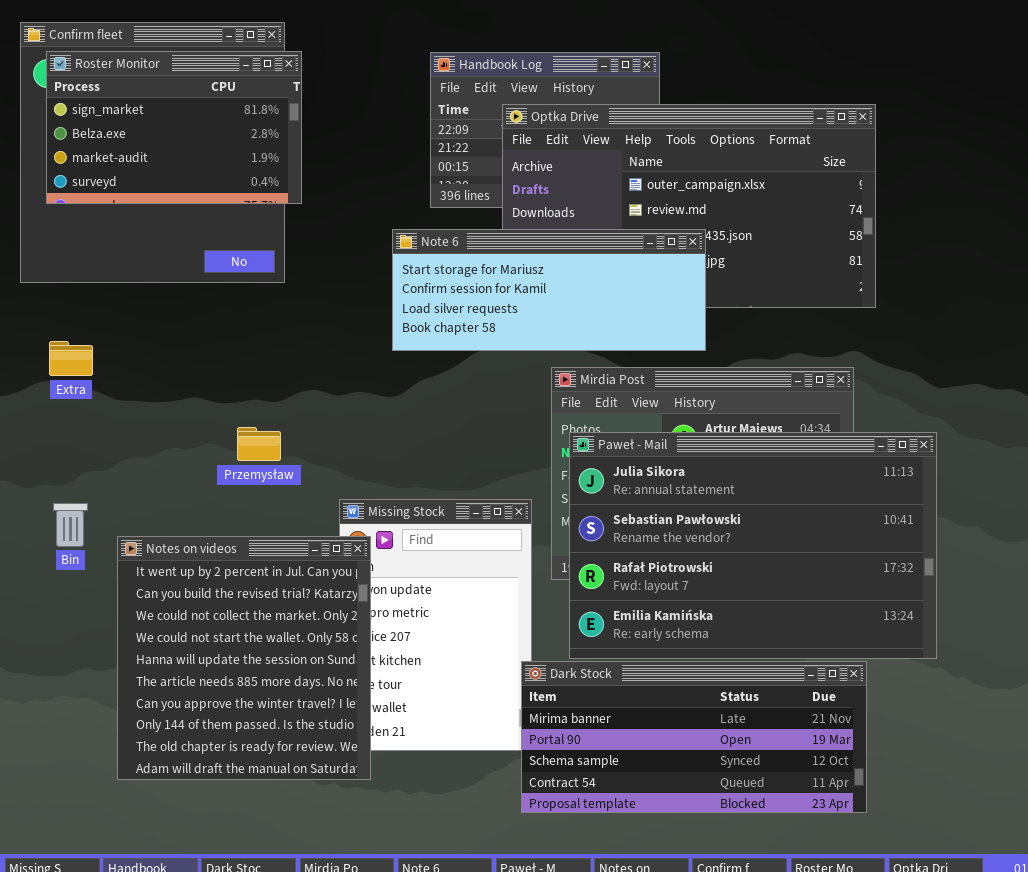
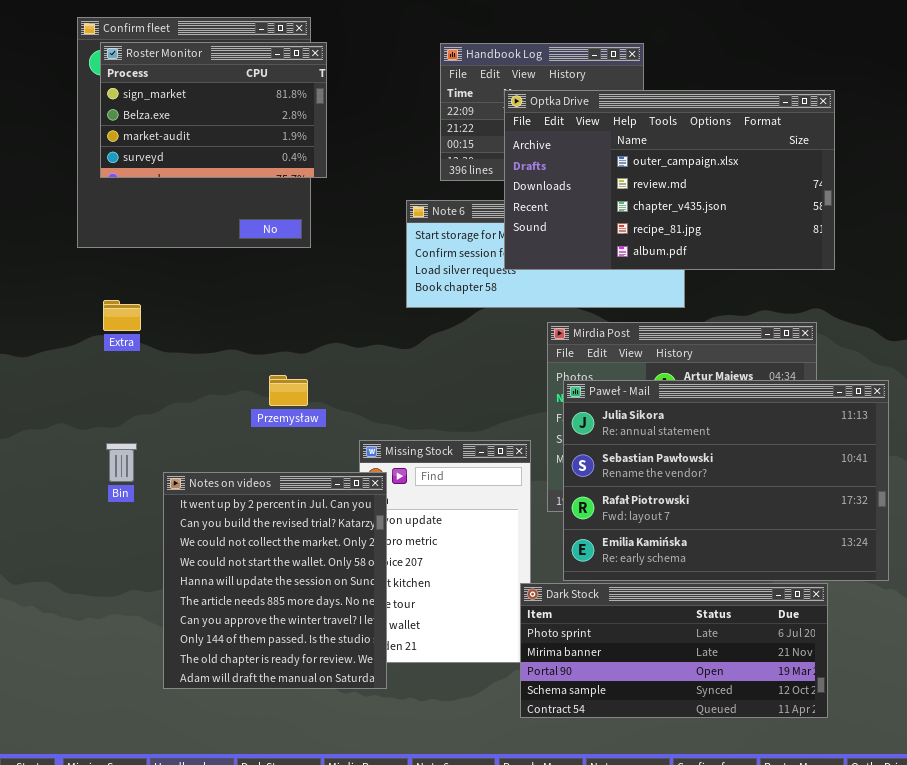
Optka Drive: [502,104,876,308] -> [504,90,835,270], raised
Dark Stock: [521,661,867,813] -> [520,583,828,718], scrolled up 1 row

